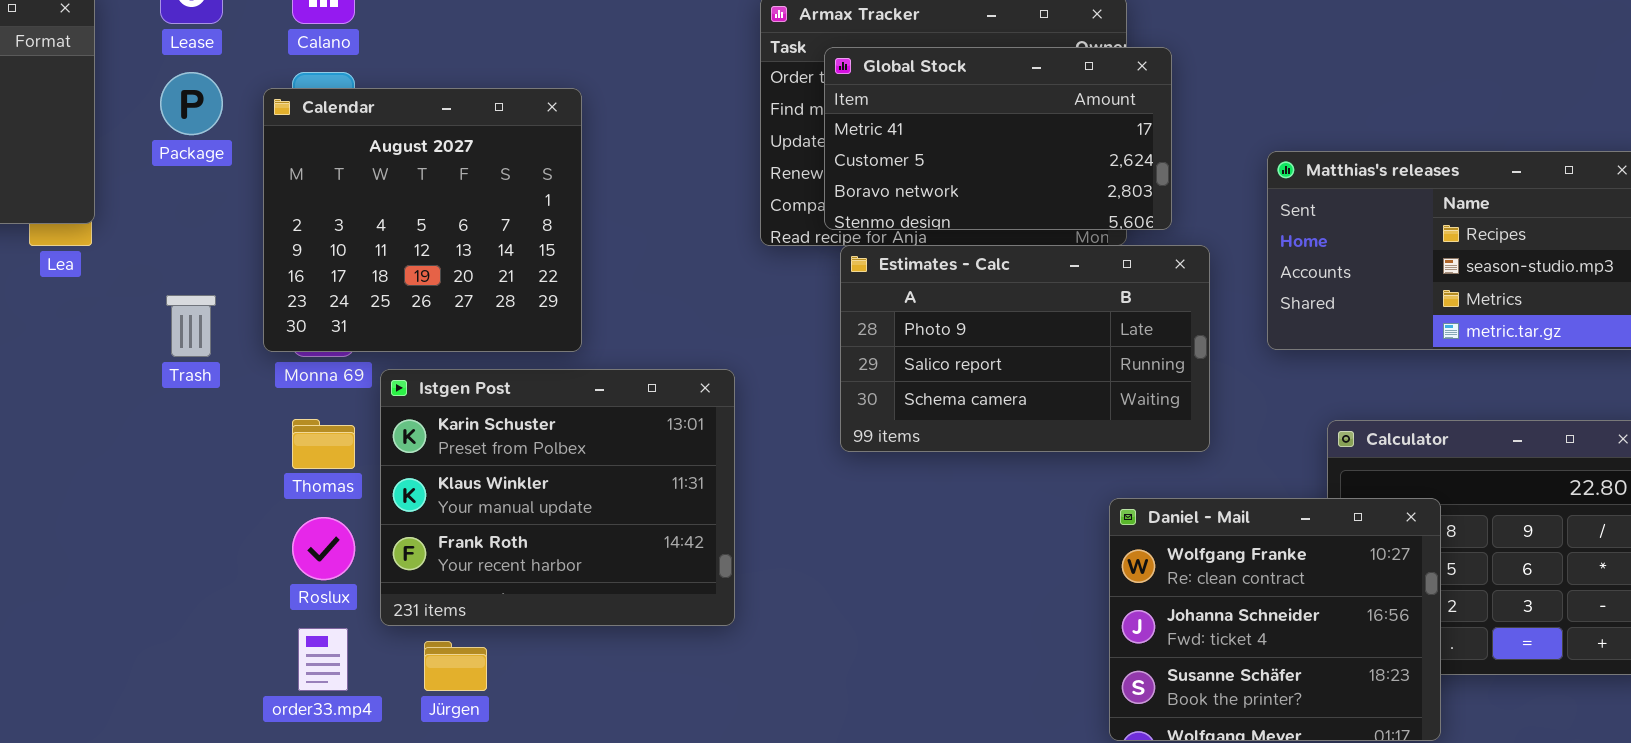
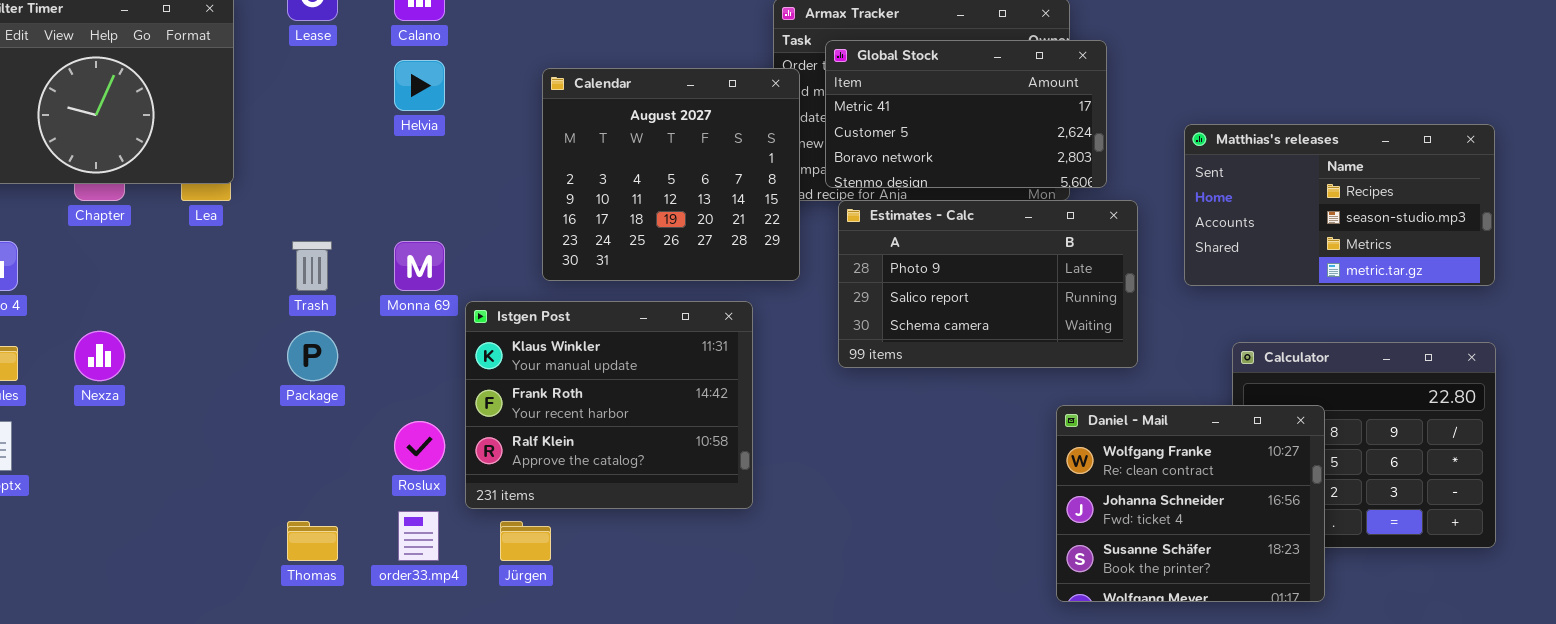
Package: [160,72,223,135] -> [287,331,338,381], moved
Calendar: [263,88,582,352] -> [542,68,800,281], moved
Istgen Post: [380,369,735,626] -> [465,301,753,509], scrolled down 1 row
Thomas: [292,419,355,469] -> [287,521,338,561], moved

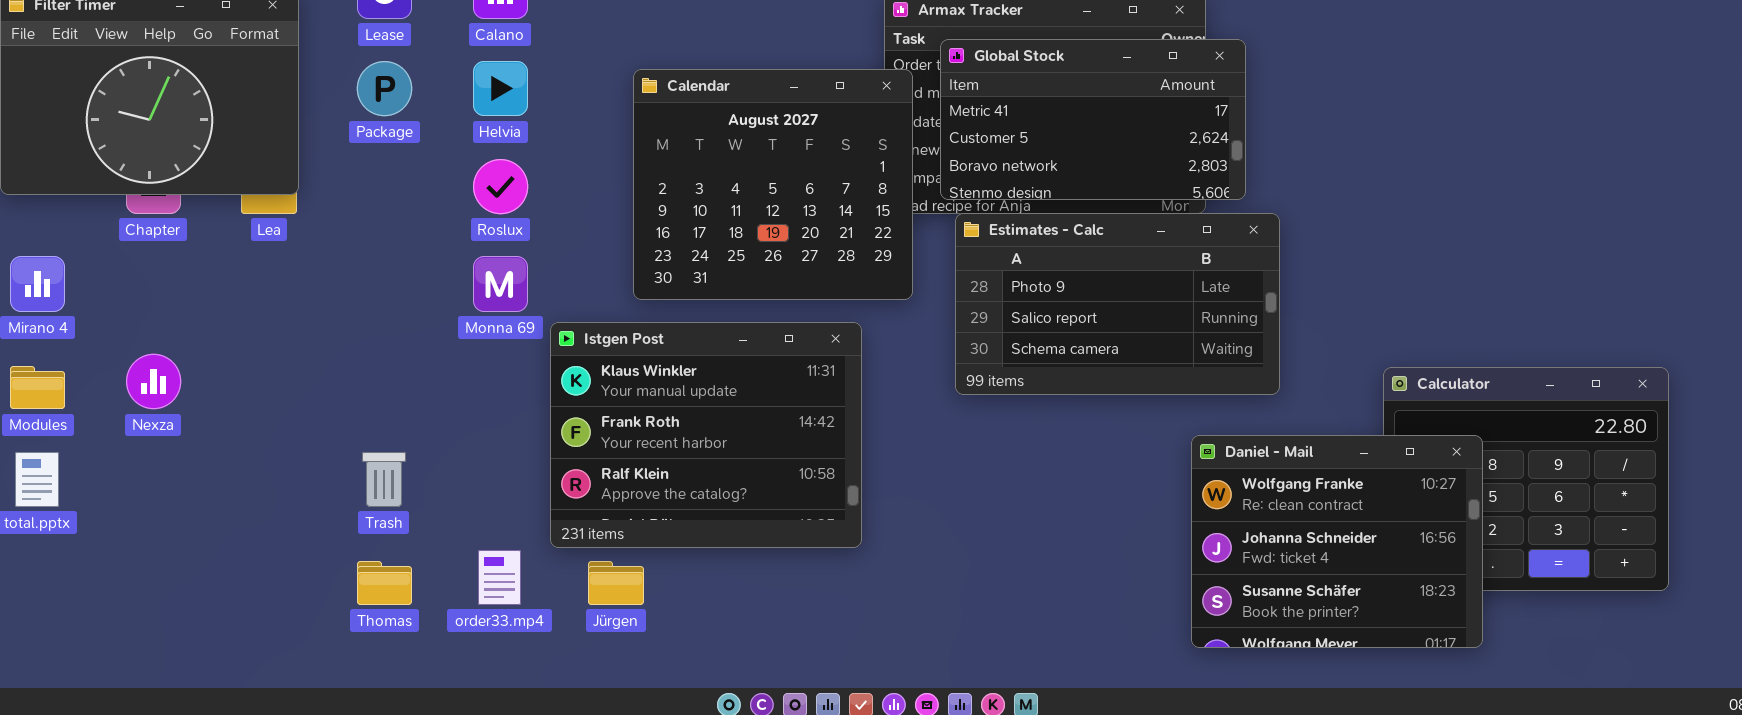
Matthias's releases: [1184,124,1495,286] -> none, closed
Trash: [292,241,332,291] -> [362,452,406,507], moved
Package: [287,331,338,381] -> [357,61,412,116], moved
Roslux: [394,421,445,471] -> [473,159,528,214], moved

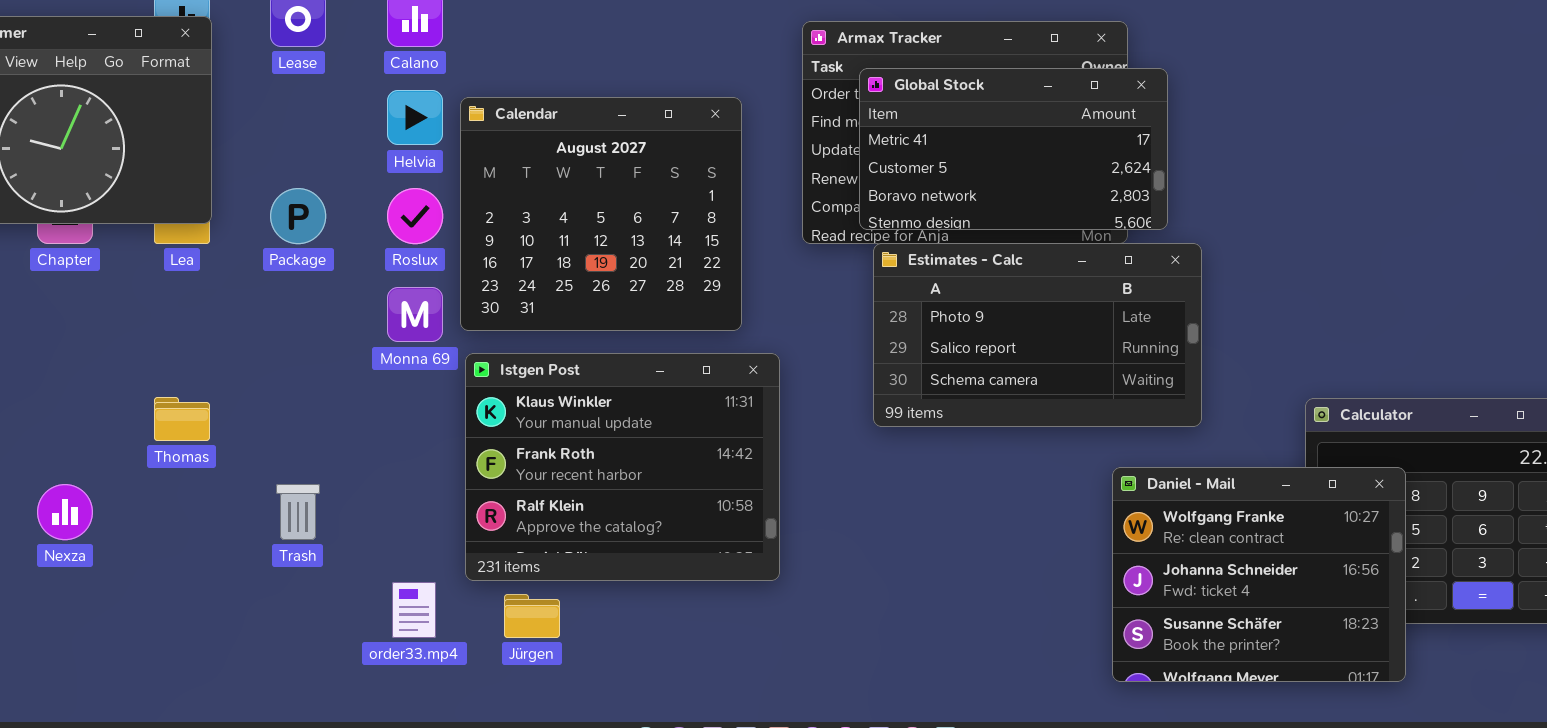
Package: [357,61,412,116] -> [270,188,326,244], moved
Calendar: [633,69,913,300] -> [460,97,742,331], moved
Nexza: [126,354,181,409] -> [37,484,93,540], moved
Thomas: [357,561,412,605] -> [154,397,210,441], moved

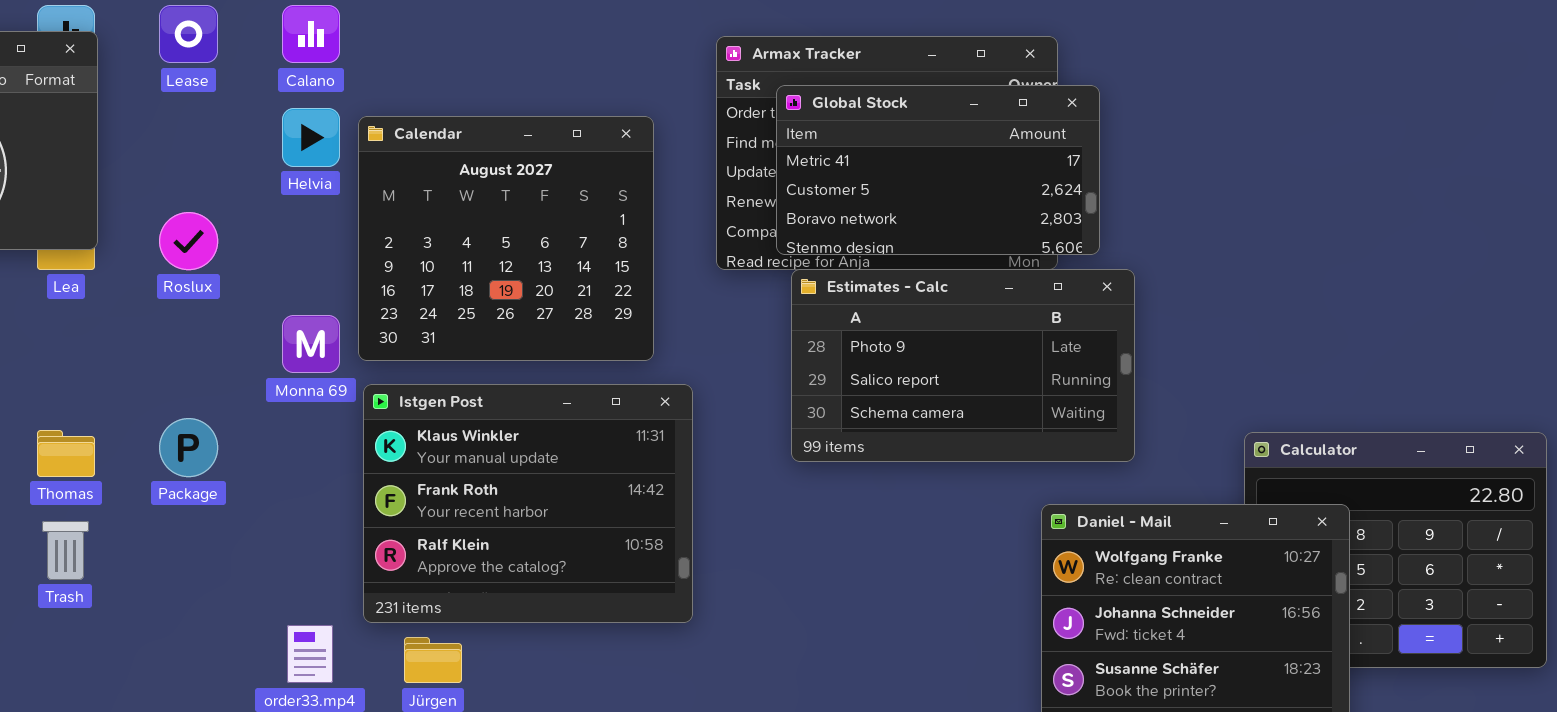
Package: [270,188,326,244] -> [159,418,218,477], moved
Roslux: [387,188,443,244] -> [159,212,218,270], moved
Trash: [276,484,320,540] -> [42,521,89,580], moved

